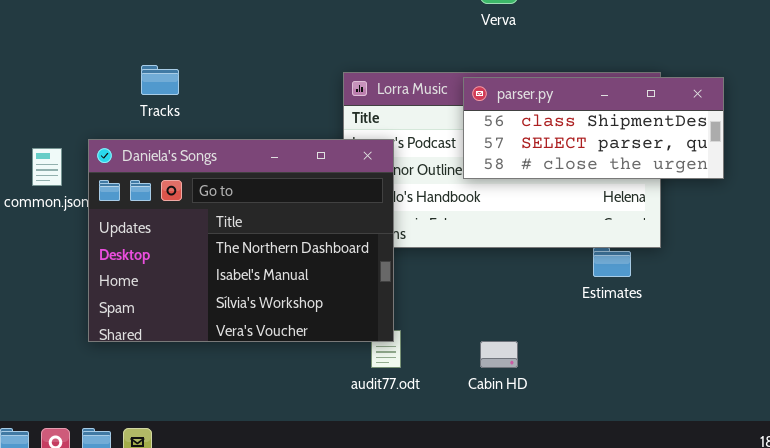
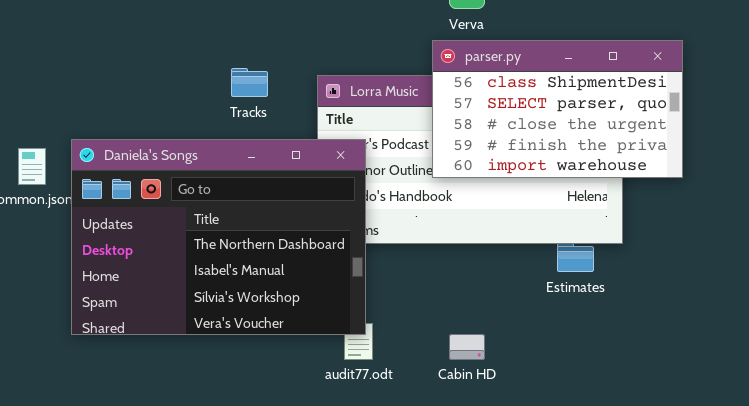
Tracks: [141,65,179,95] -> [231,68,268,97], moved
parser.py: [463,77,724,179] -> [432,40,683,178], resized

